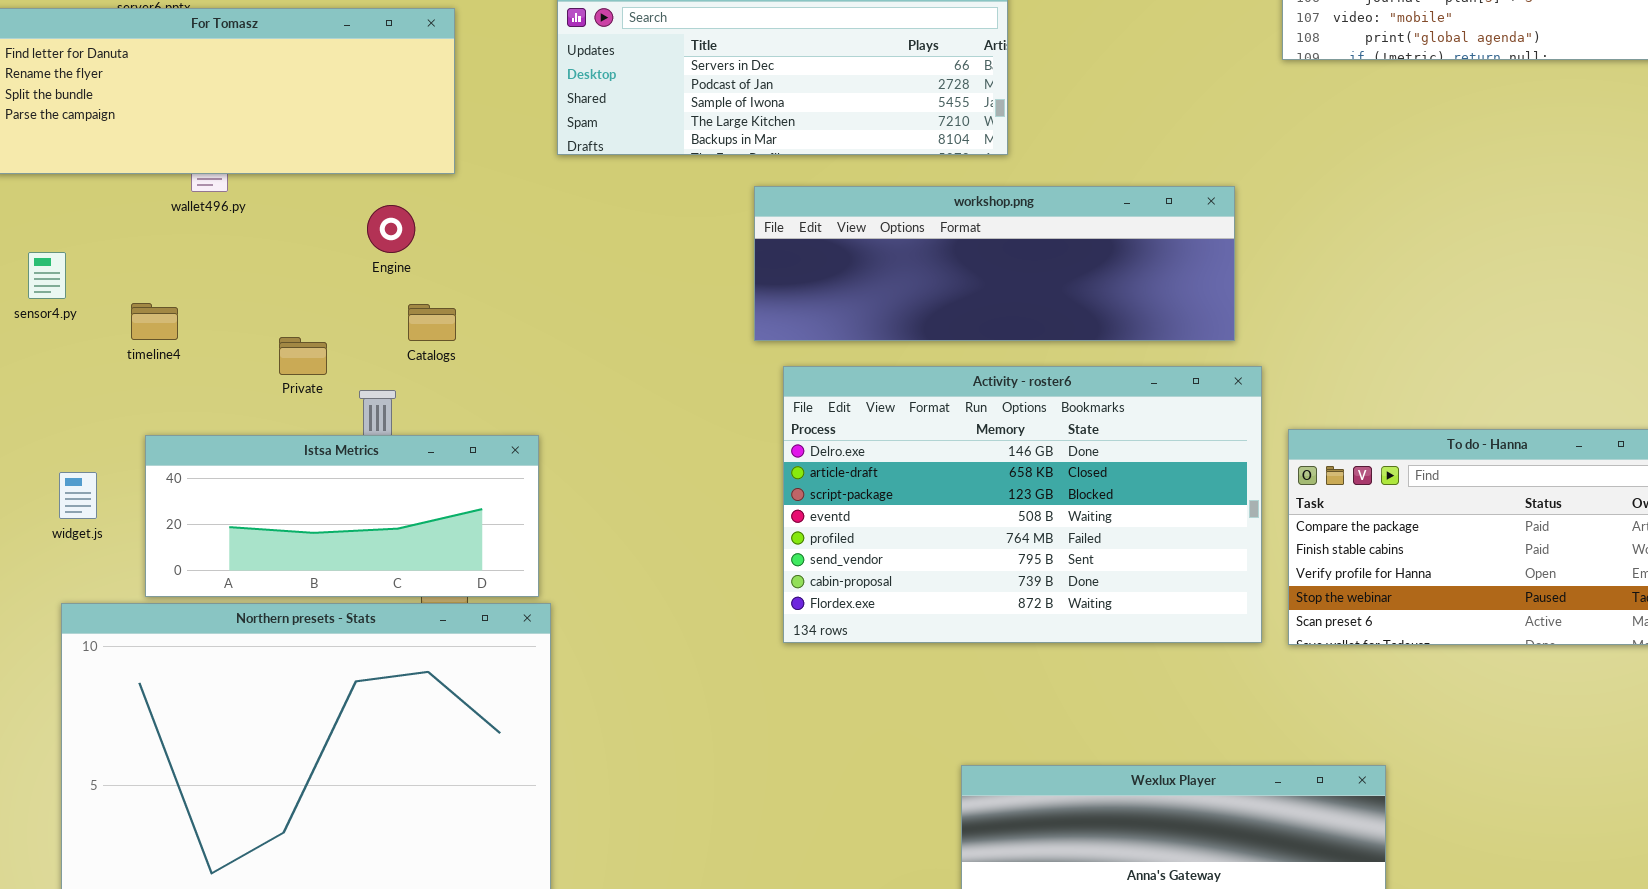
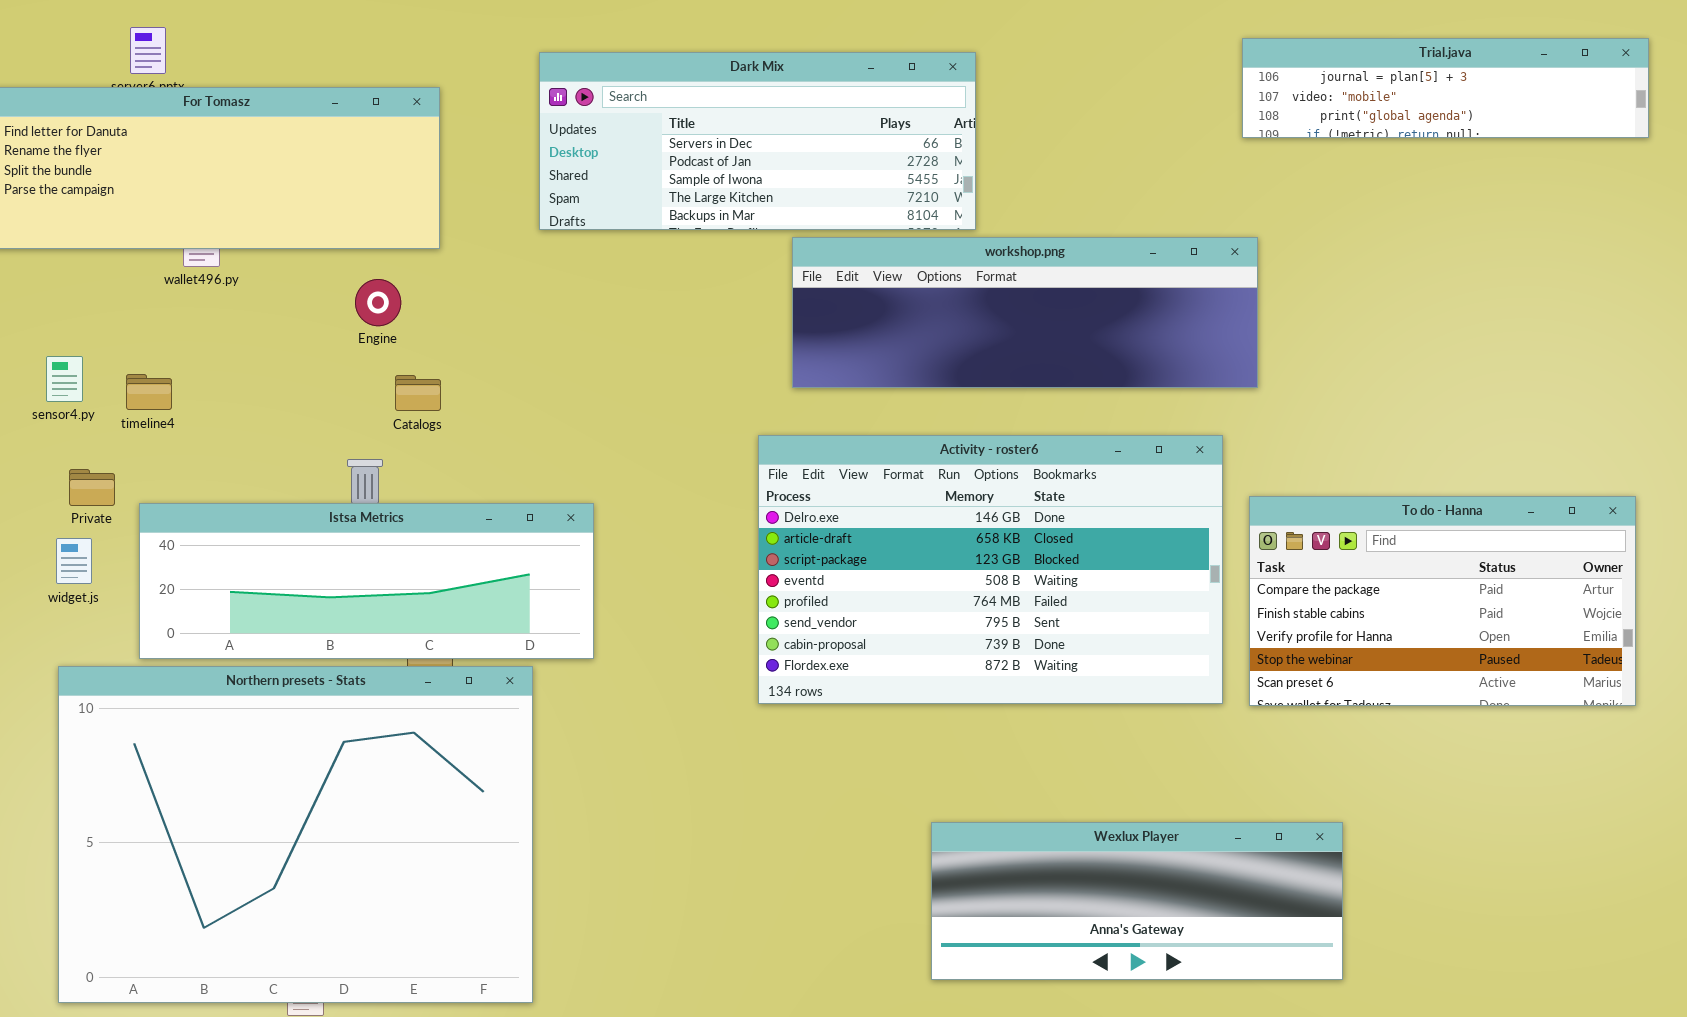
workshop.png: [754,186,1235,341] -> [792,237,1258,388], moved
sensor4.py: [28,252,66,299] -> [46,356,83,402], moved
Private: [279,337,327,375] -> [69,469,115,506], moved
Istsa Metrics: [145,435,539,597] -> [139,503,594,659], resized

